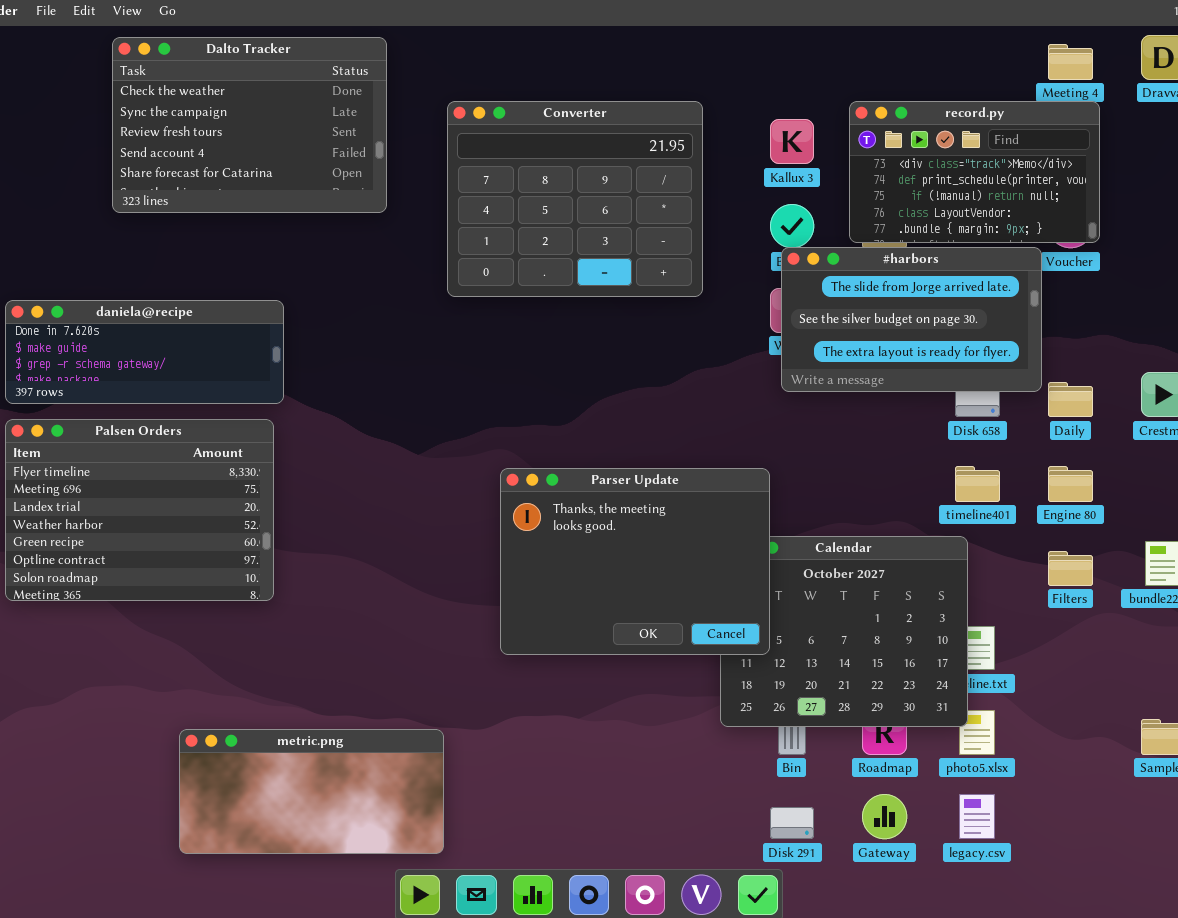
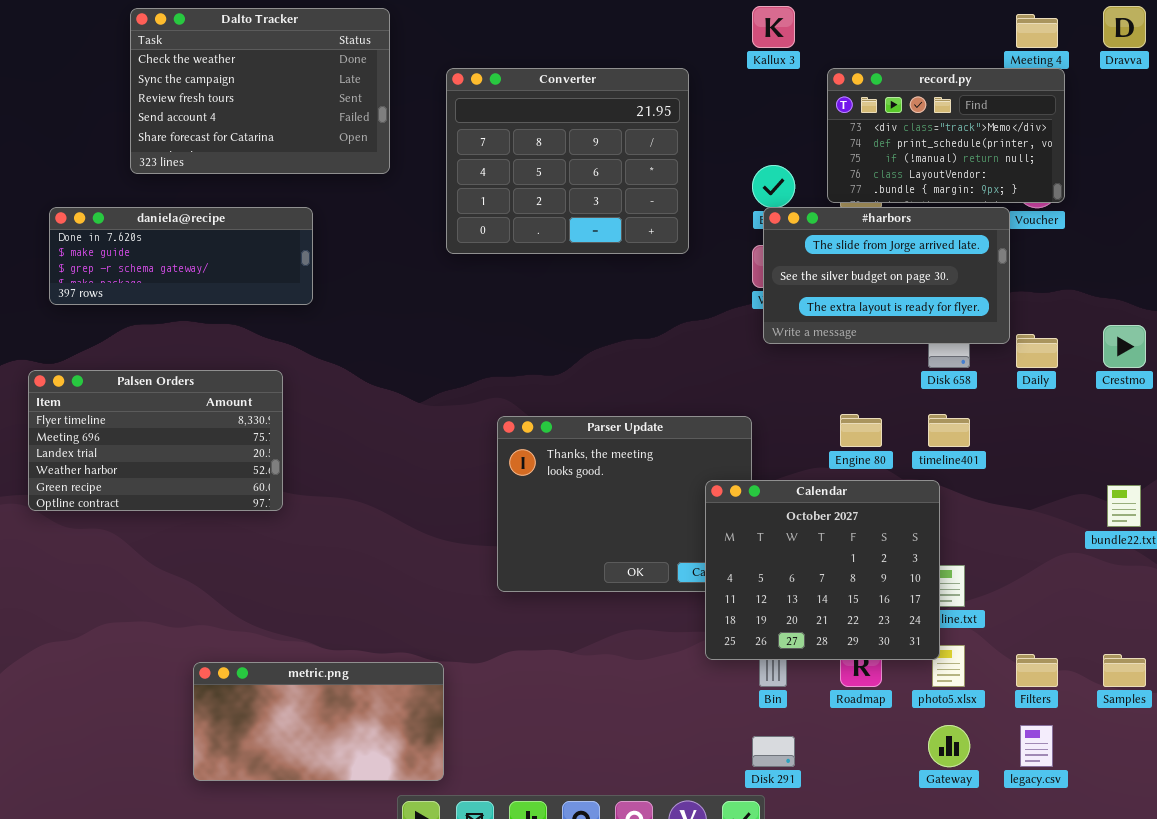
Kallux 3: [770,119,814,164] -> [752,6,795,48], moved
daniela@recipe: [5,300,284,404] -> [49,207,313,305], moved
Palsen Orders: [5,419,274,601] -> [28,370,283,511], resized
Engine 80: [1048,466,1093,502] -> [840,414,882,447], moved
Calendar: [720,536,968,727] -> [705,480,940,660], raised
Filters: [1048,551,1093,586] -> [1016,654,1058,687], moved
Gateway: [862,794,907,839] -> [928,725,970,767], moved
legacy.csv: [959,794,995,839] -> [1020,725,1053,767], moved

